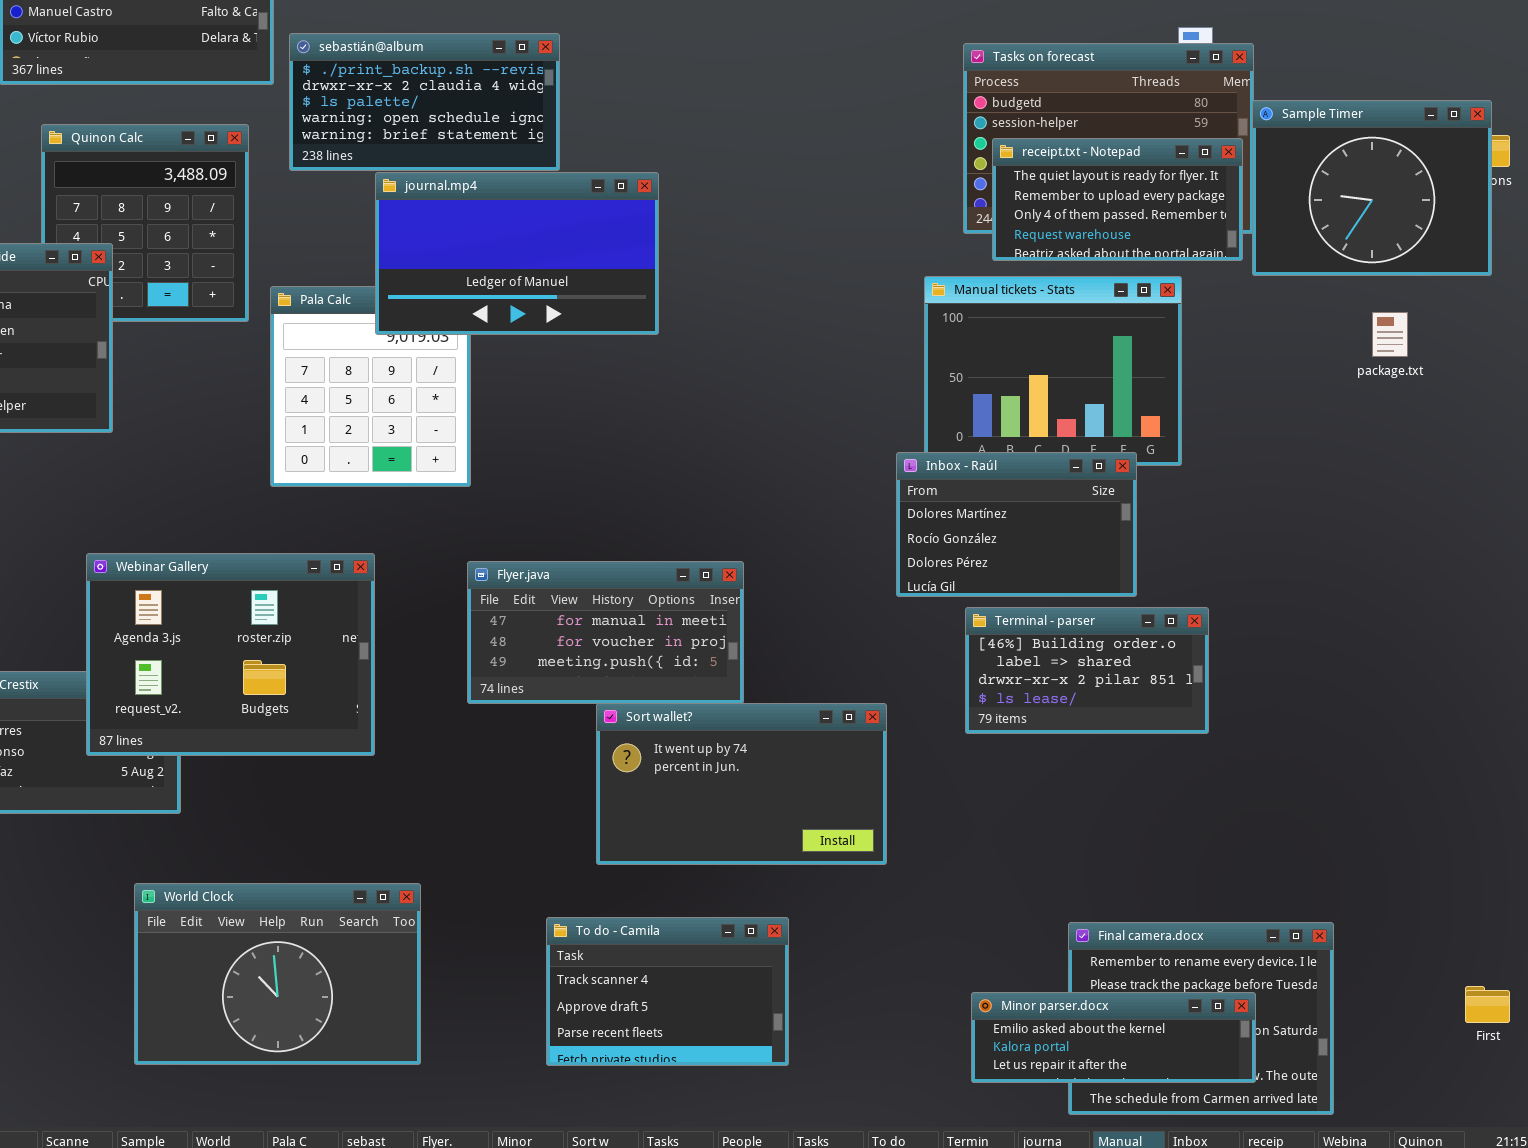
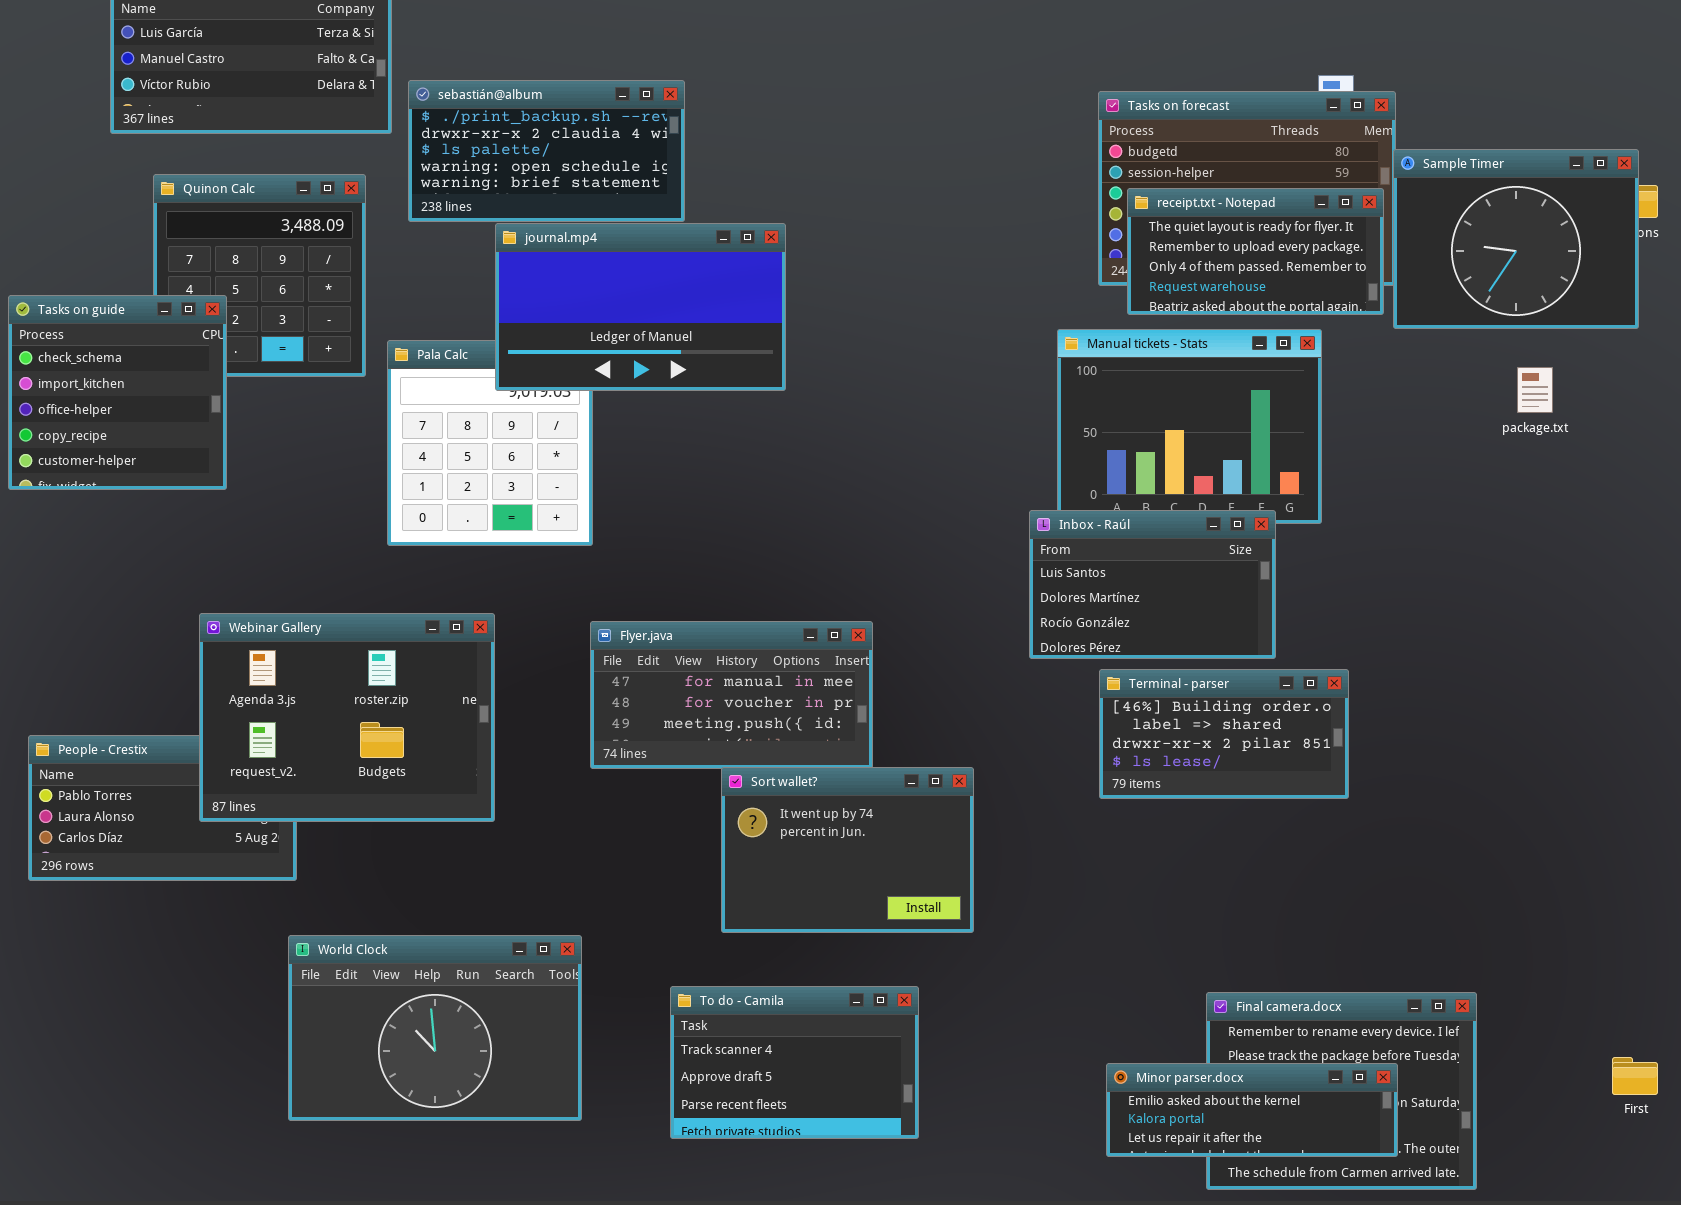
Inbox - Raúl: [896,452,1137,597] -> [1029,510,1276,659], scrolled up 1 row
Sort wallet?: [596,703,887,865] -> [721,767,974,933], resized
World Clock: [134,883,421,1065] -> [288,935,582,1121], moved

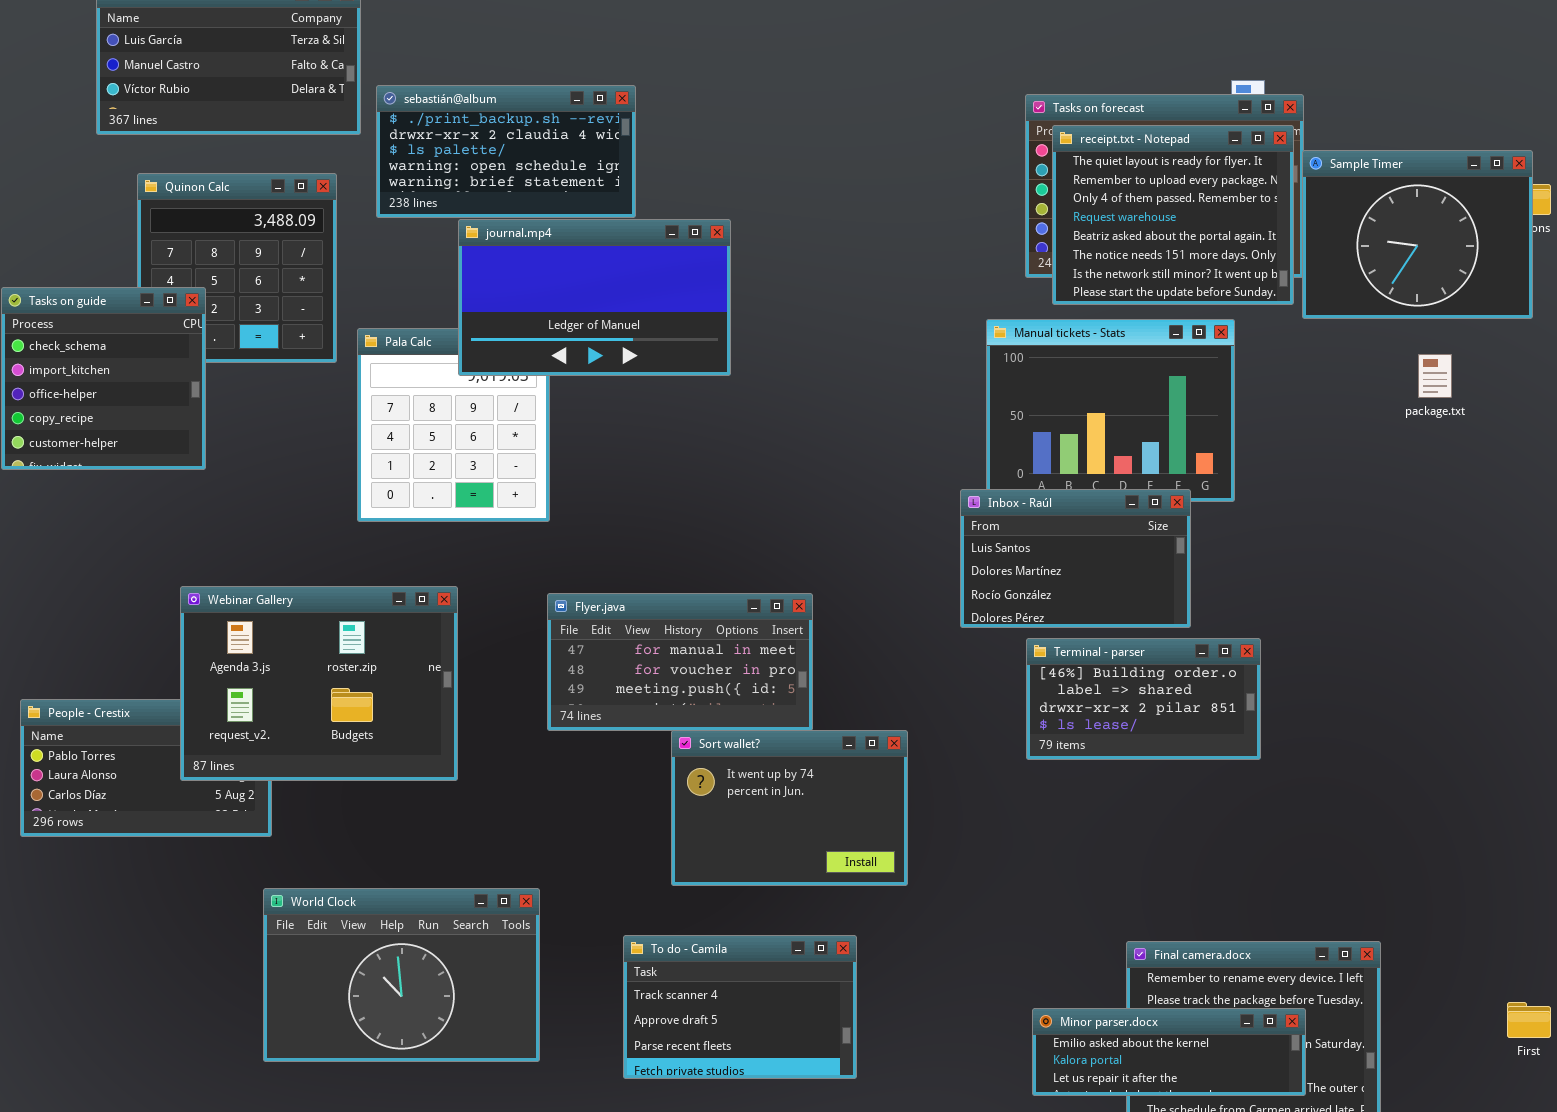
receipt.txt - Notepad: [1127,188,1384,315] -> [1052,125,1294,305], resized

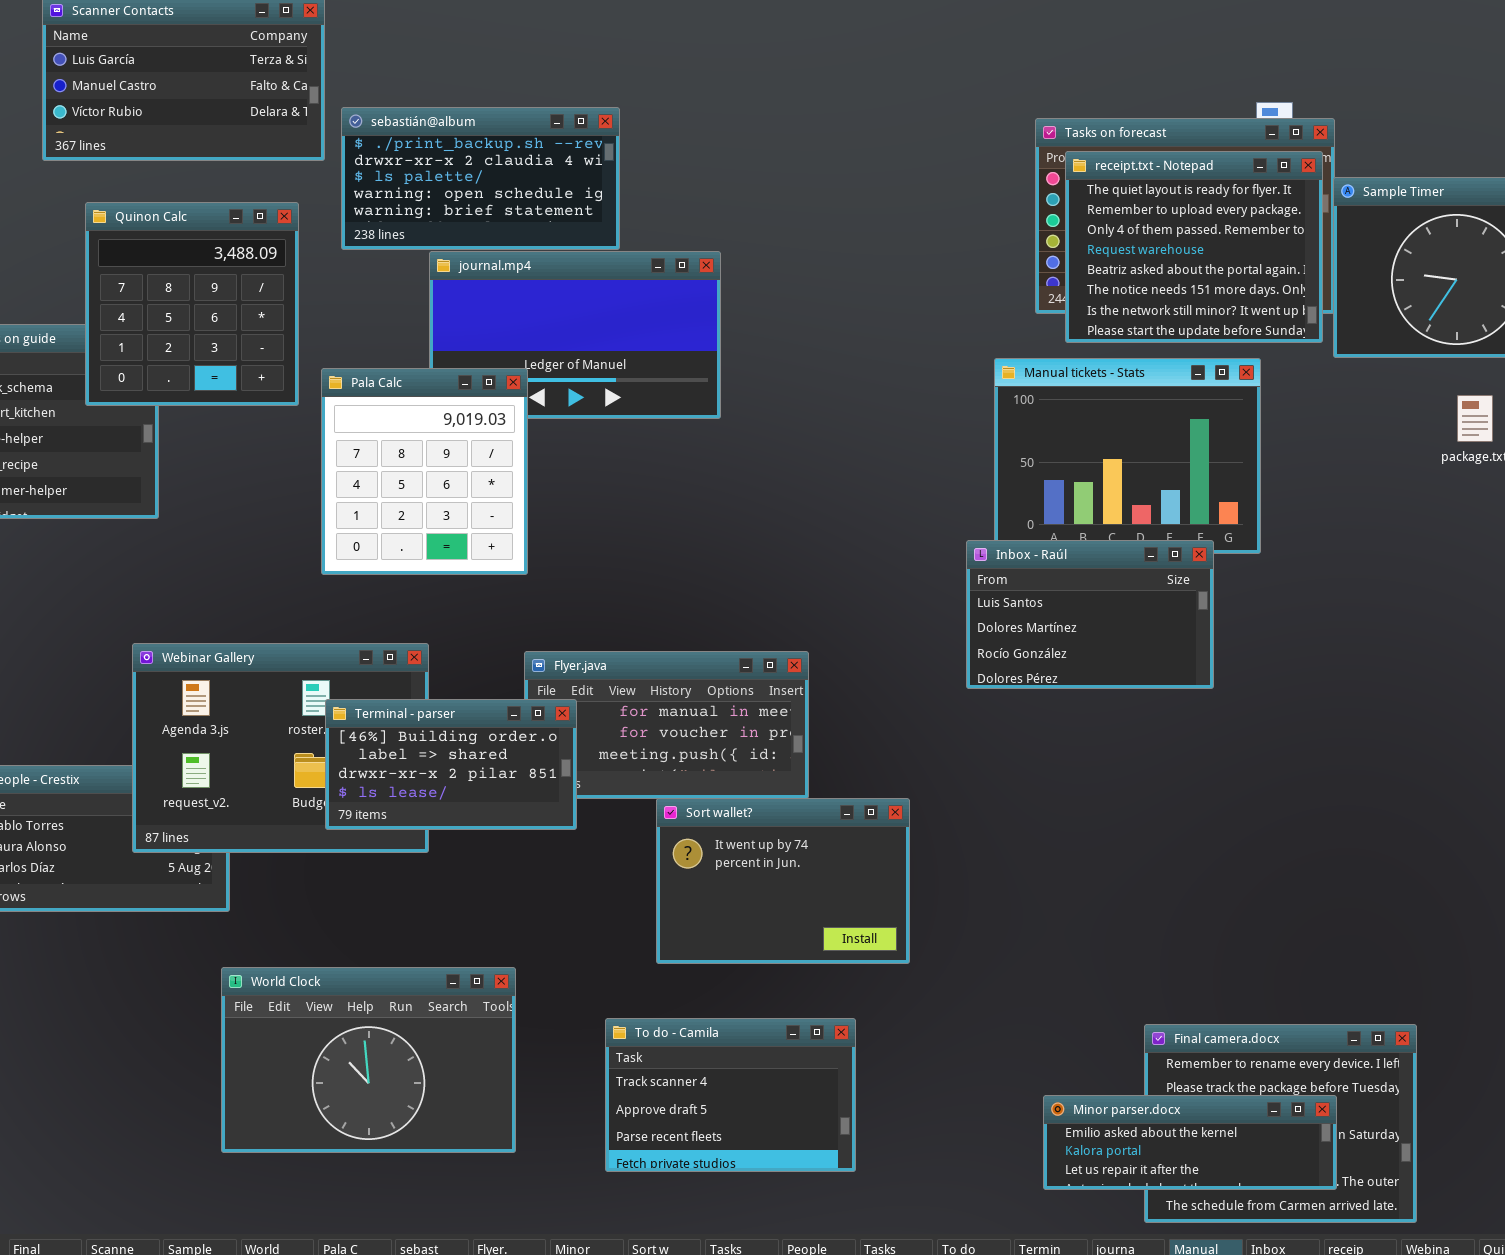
Quinon Calc: [137,173,337,363] -> [85,202,299,406], raised
Pala Calc: [357,328,550,522] -> [321,368,528,575], raised
Terminal - parser: [1026,638,1261,760] -> [325,699,577,830], moved

